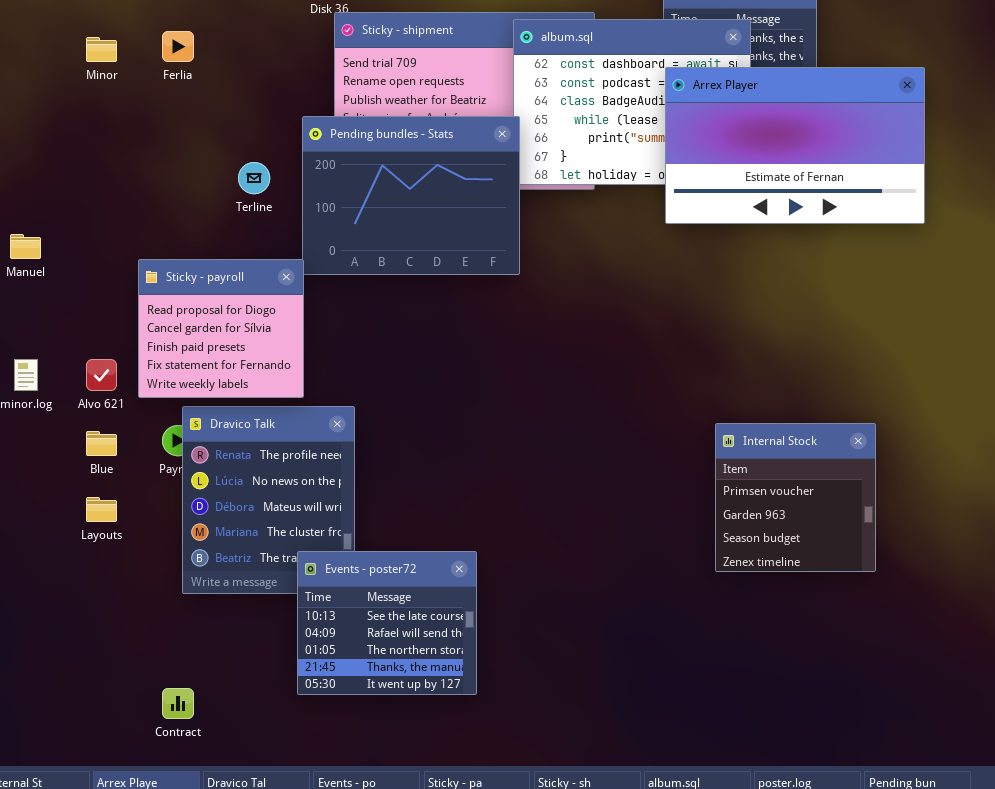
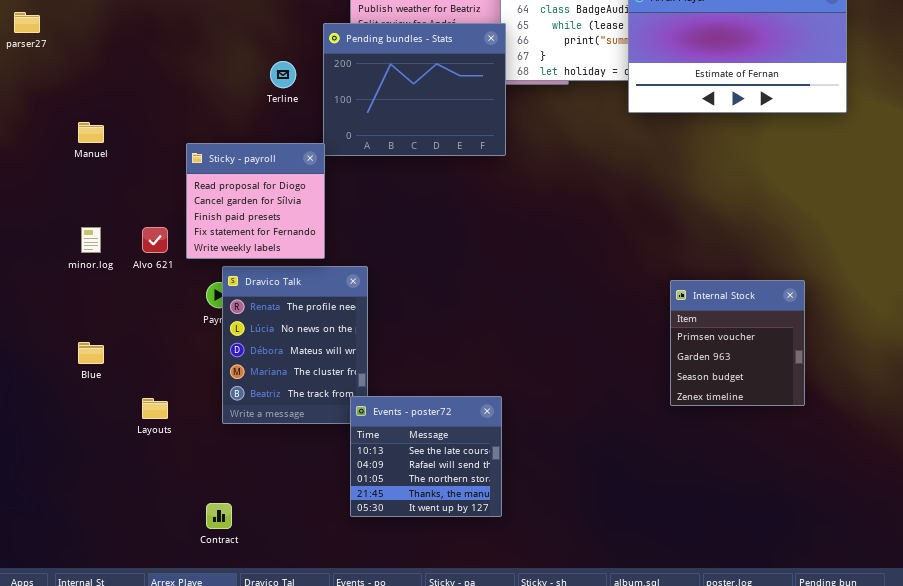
Blue: [86,431,117,456] -> [78,342,104,364], moved
Layouts: [86,497,117,522] -> [142,398,168,419], moved
Events - poster72: [297,551,477,695] -> [350,396,502,517], moved

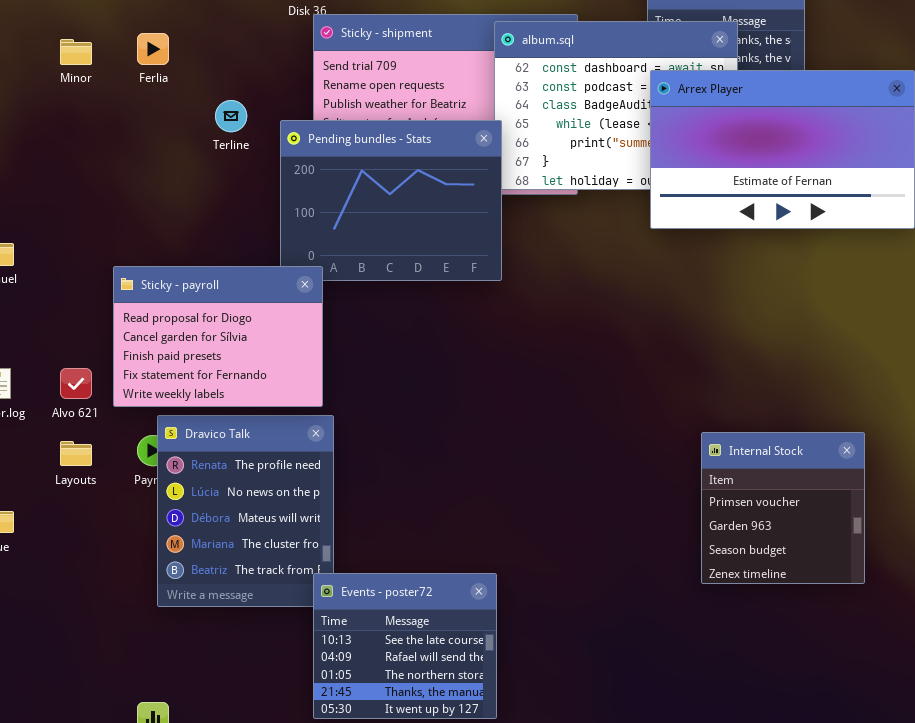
Terline: [270,61,296,88] -> [215,100,247,132], moved
Sticky - payroll: [186,143,325,259] -> [113,266,323,407], resized
Layouts: [142,398,168,419] -> [60,441,92,466], moved

